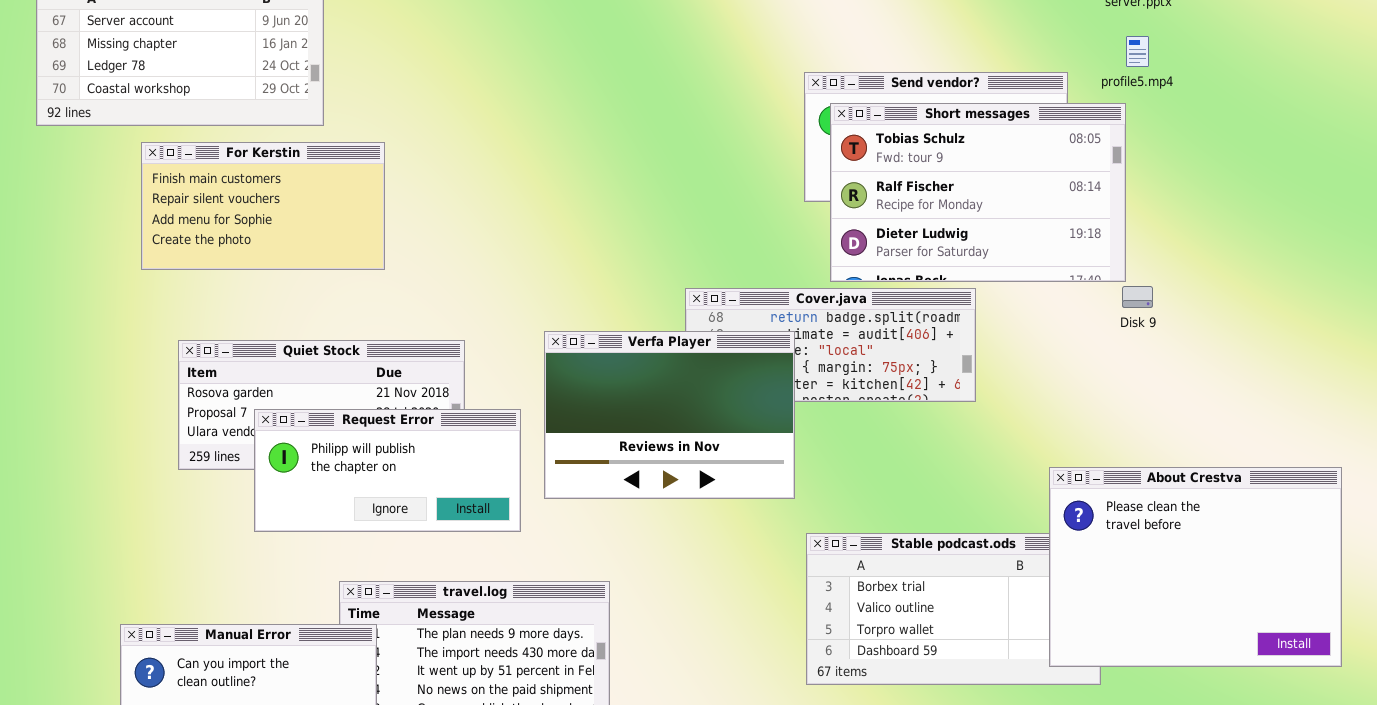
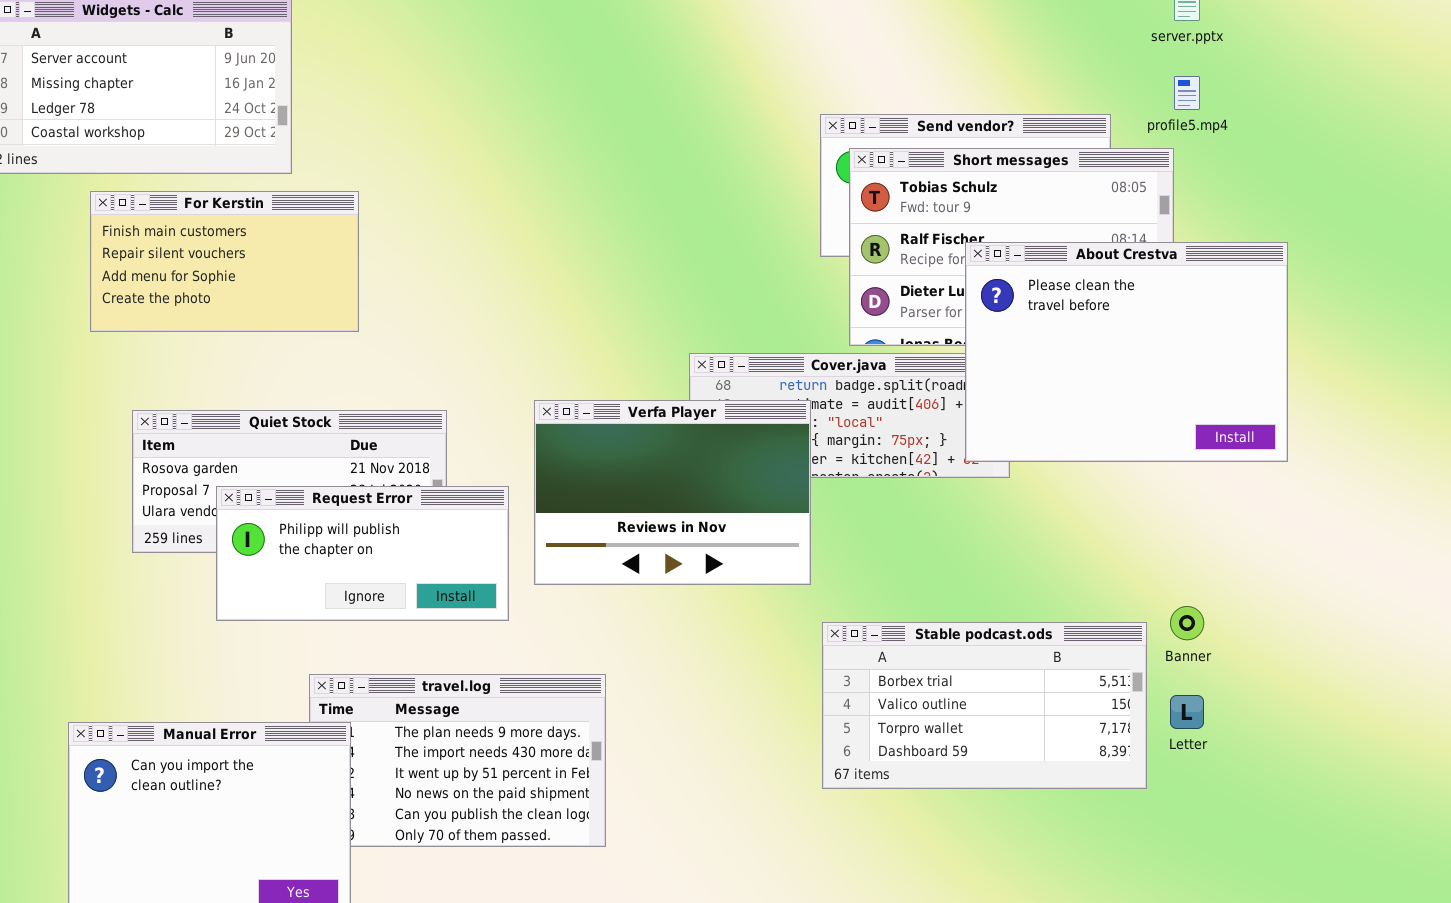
About Crestva: [1049,467,1342,667] -> [965,242,1288,462], moved

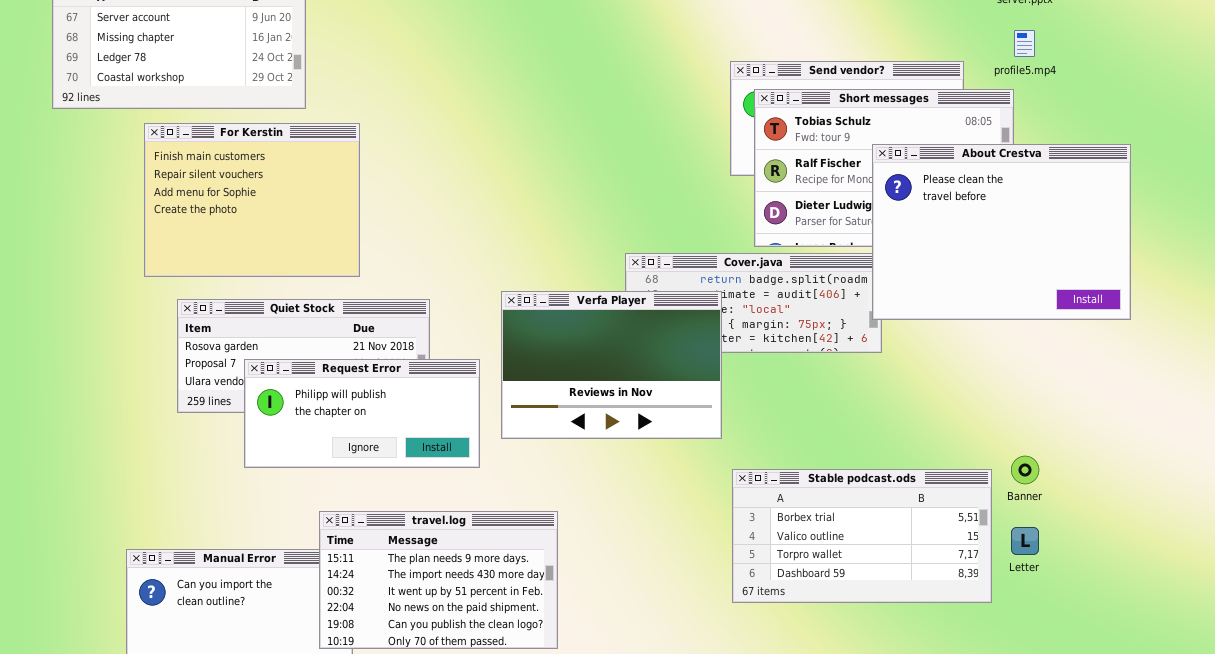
For Kerstin: [90,191,359,332] -> [144,123,360,277], resized
About Crestva: [965,242,1288,462] -> [872,144,1131,320], moved
travel.log: [309,674,606,847] -> [319,511,558,649], raised

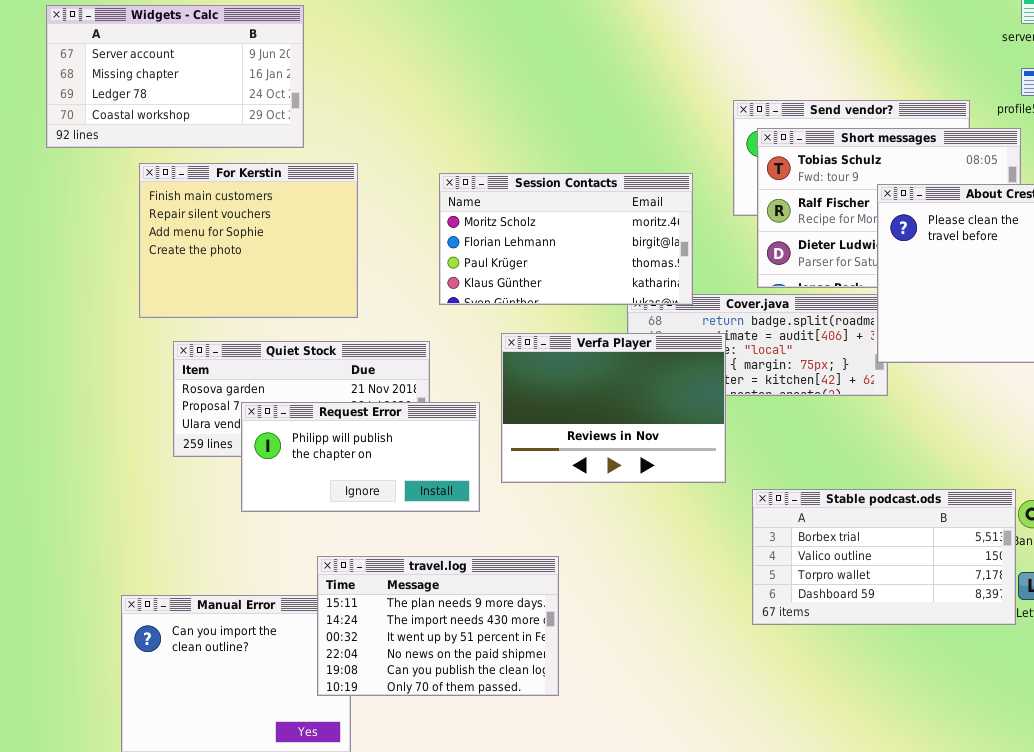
Session Contacts: none -> [439,173,693,305], opened
Stable podcast.ods: [732,469,992,603] -> [752,489,1016,625], moved

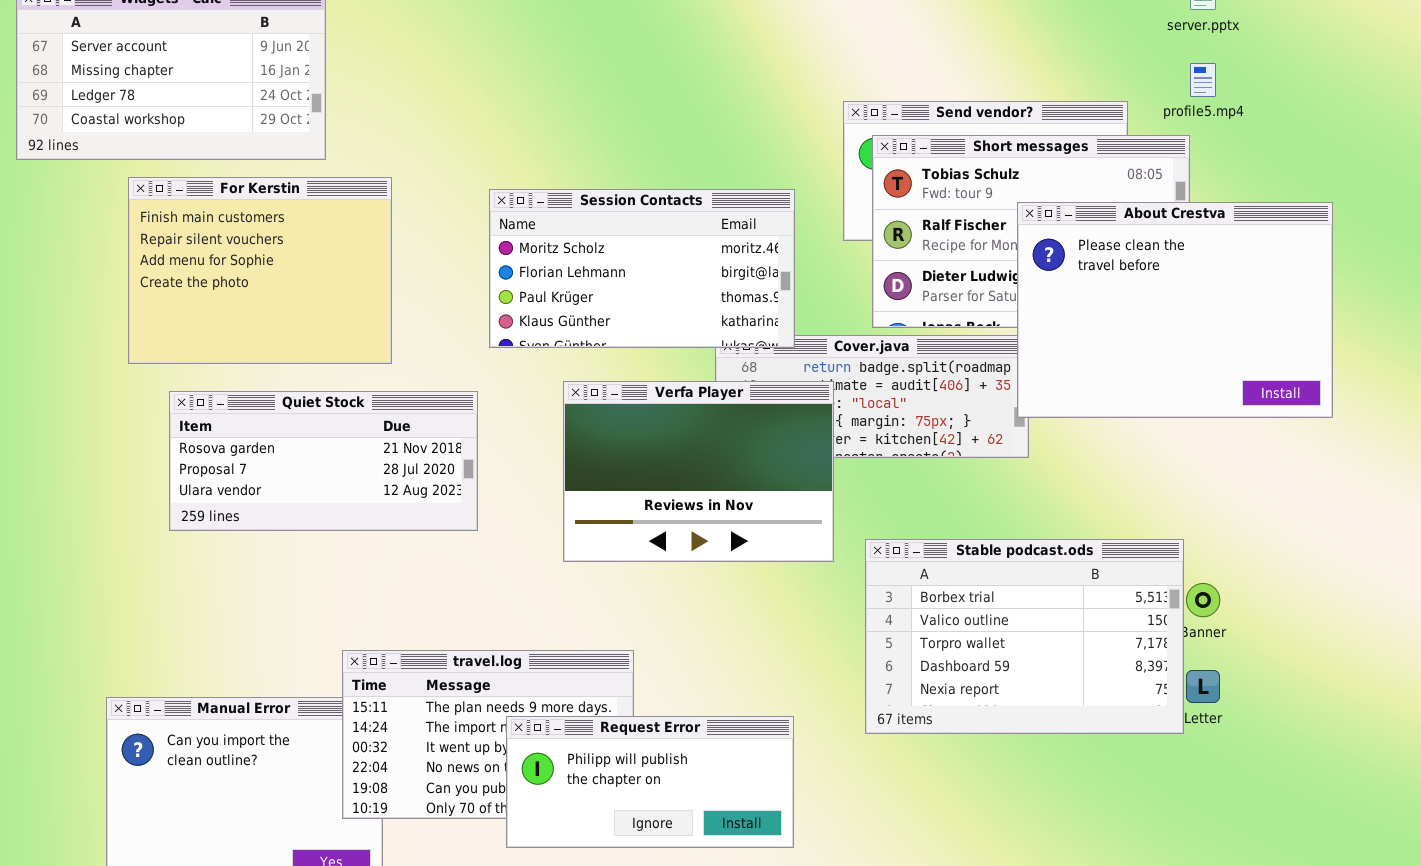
Request Error: [241,402,480,512] -> [506,716,794,848], moved
Stable podcast.ods: [752,489,1016,625] -> [865,539,1184,734], resized

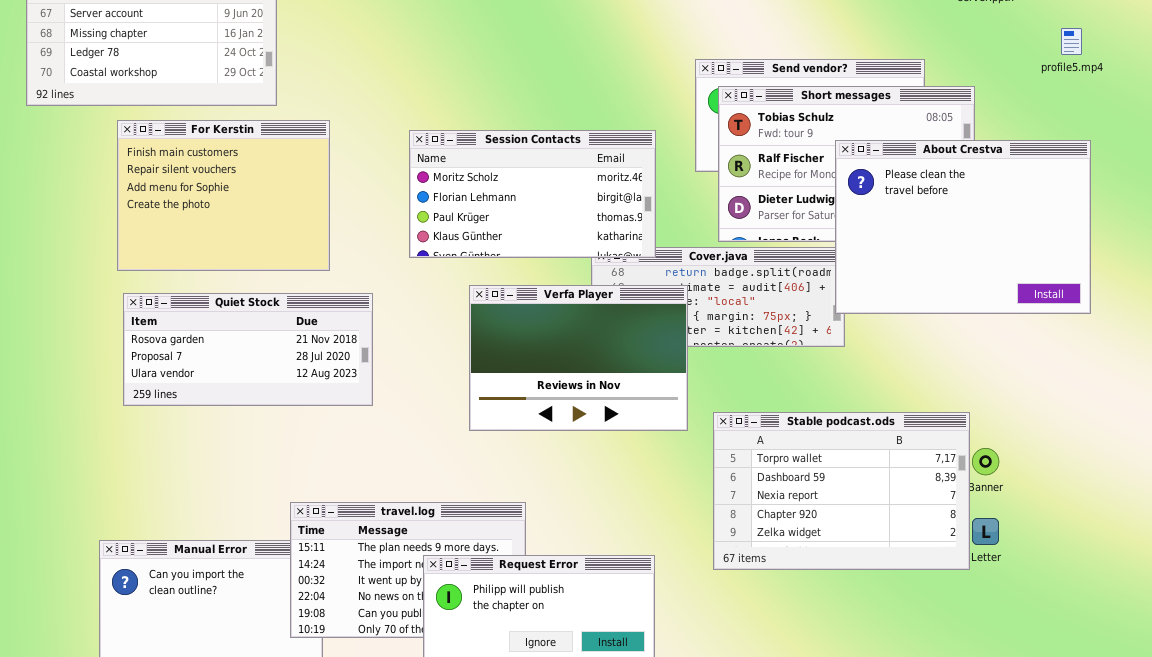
profile5.mp4: [1190,63,1216,97] -> [1061,28,1082,55], moved
Quiet Stock: [169,391,478,531] -> [123,293,373,406], moved
Stable podcast.ods: [865,539,1184,734] -> [713,412,970,570], scrolled down 2 rows

